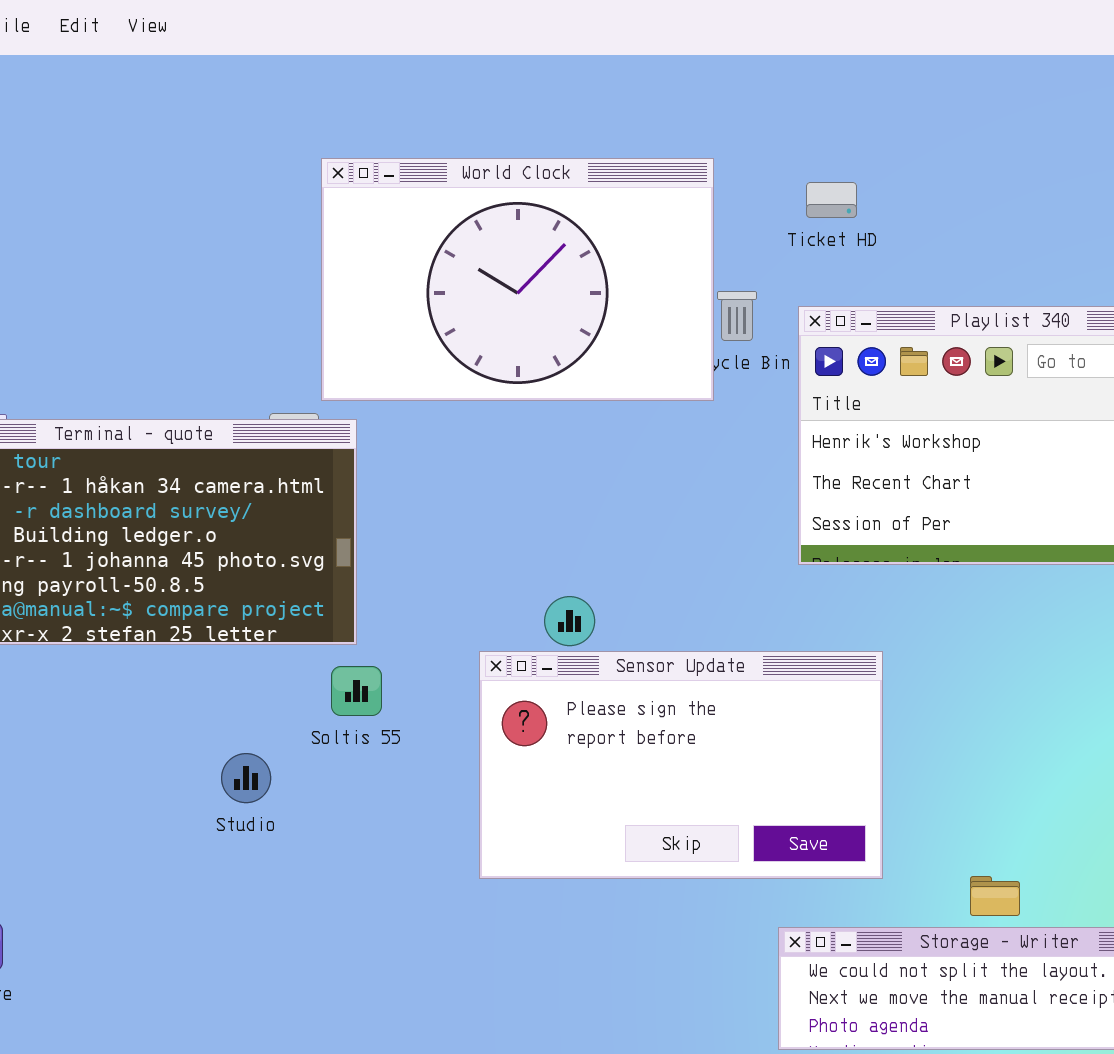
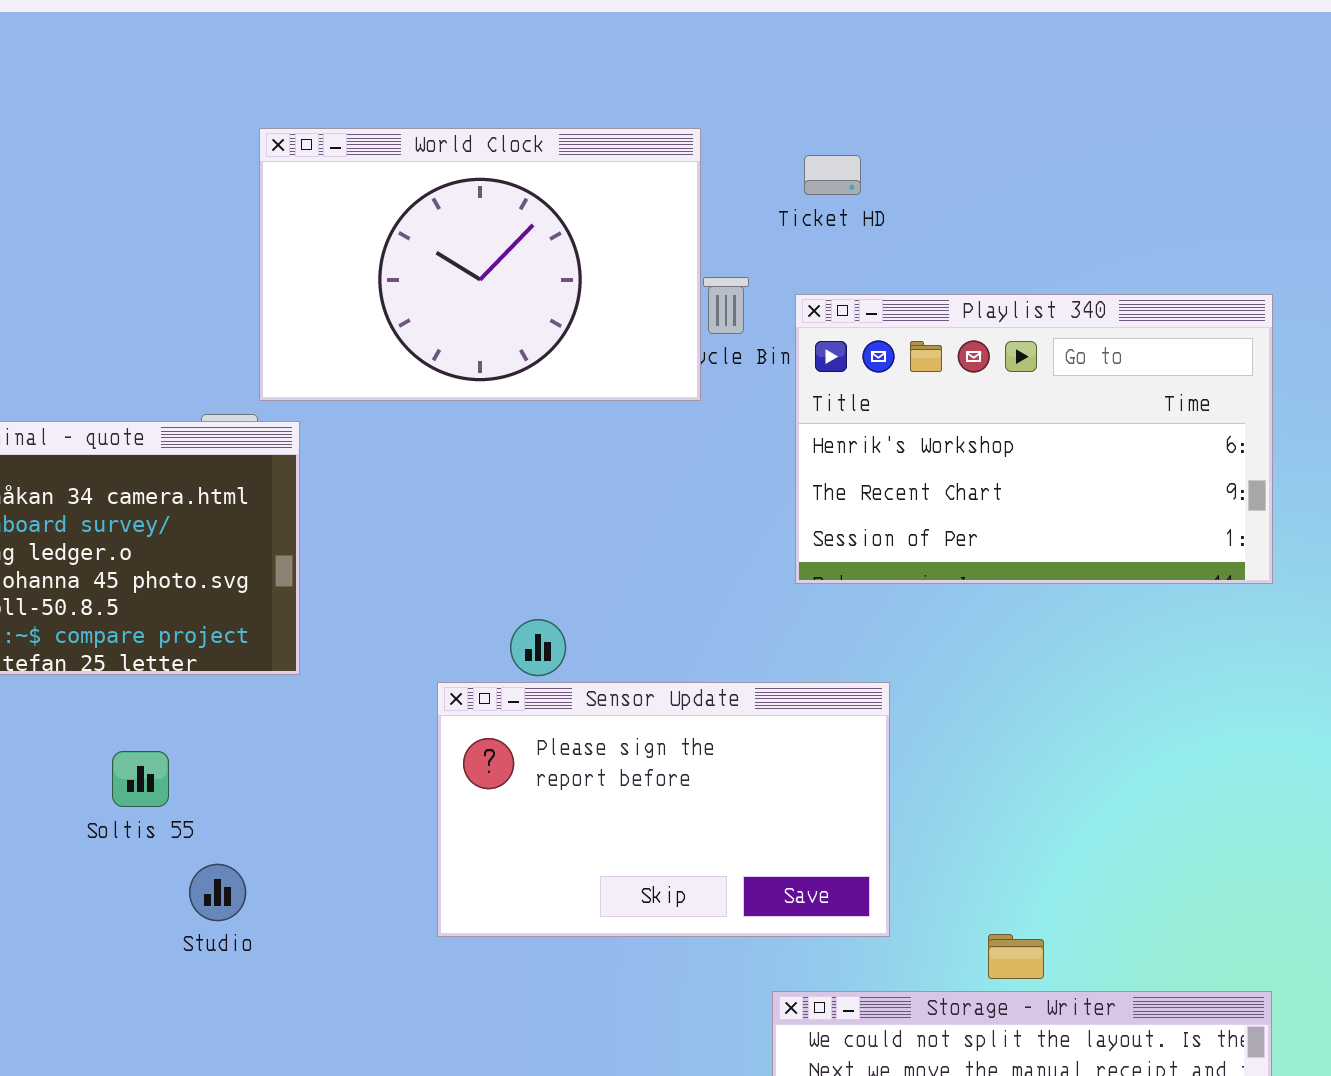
Soltis 55: [331,666,382,716] -> [112,751,169,807], moved
Studio: [221,753,271,803] -> [189,864,246,921], moved

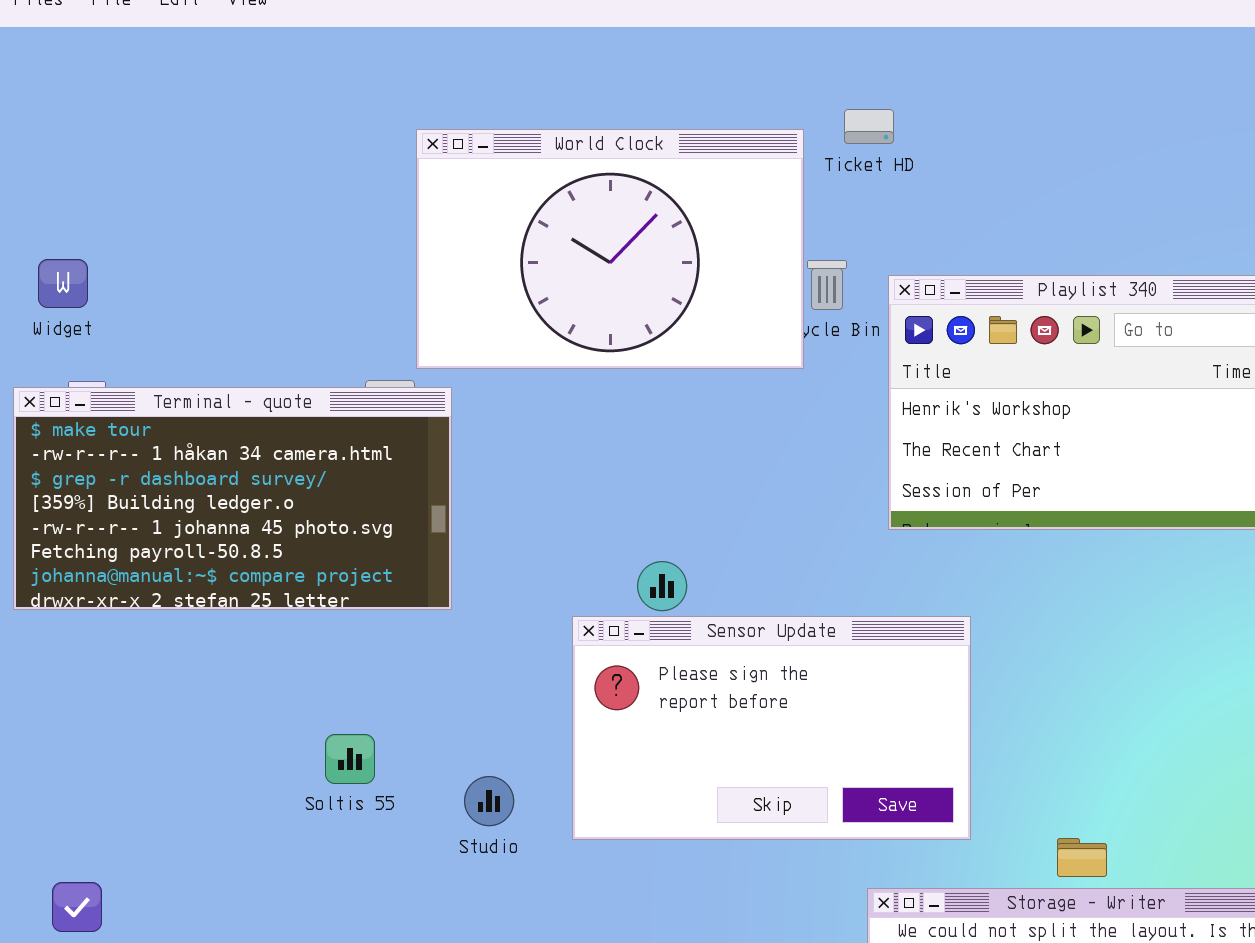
Ticket HD: [804,155,861,195] -> [844,109,894,144], moved
Soltis 55: [112,751,169,807] -> [325,734,375,784], moved
Studio: [189,864,246,921] -> [464,776,514,826], moved

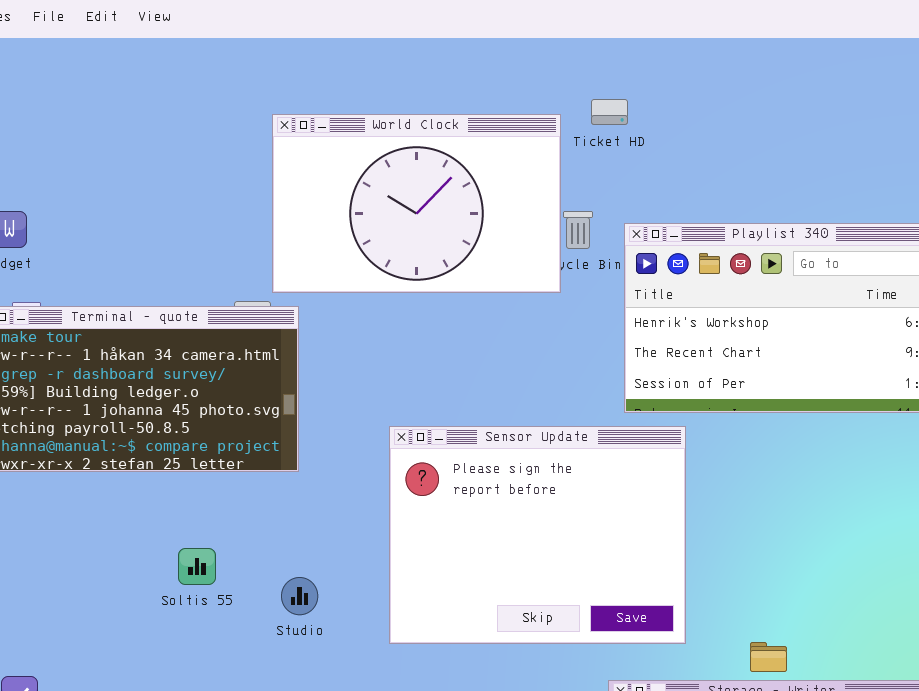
Sensor Update: [572,616,971,840] -> [389,426,686,644], resized
Soltis 55: [325,734,375,784] -> [178,548,216,585], moved
Studio: [464,776,514,826] -> [281,577,318,615], moved

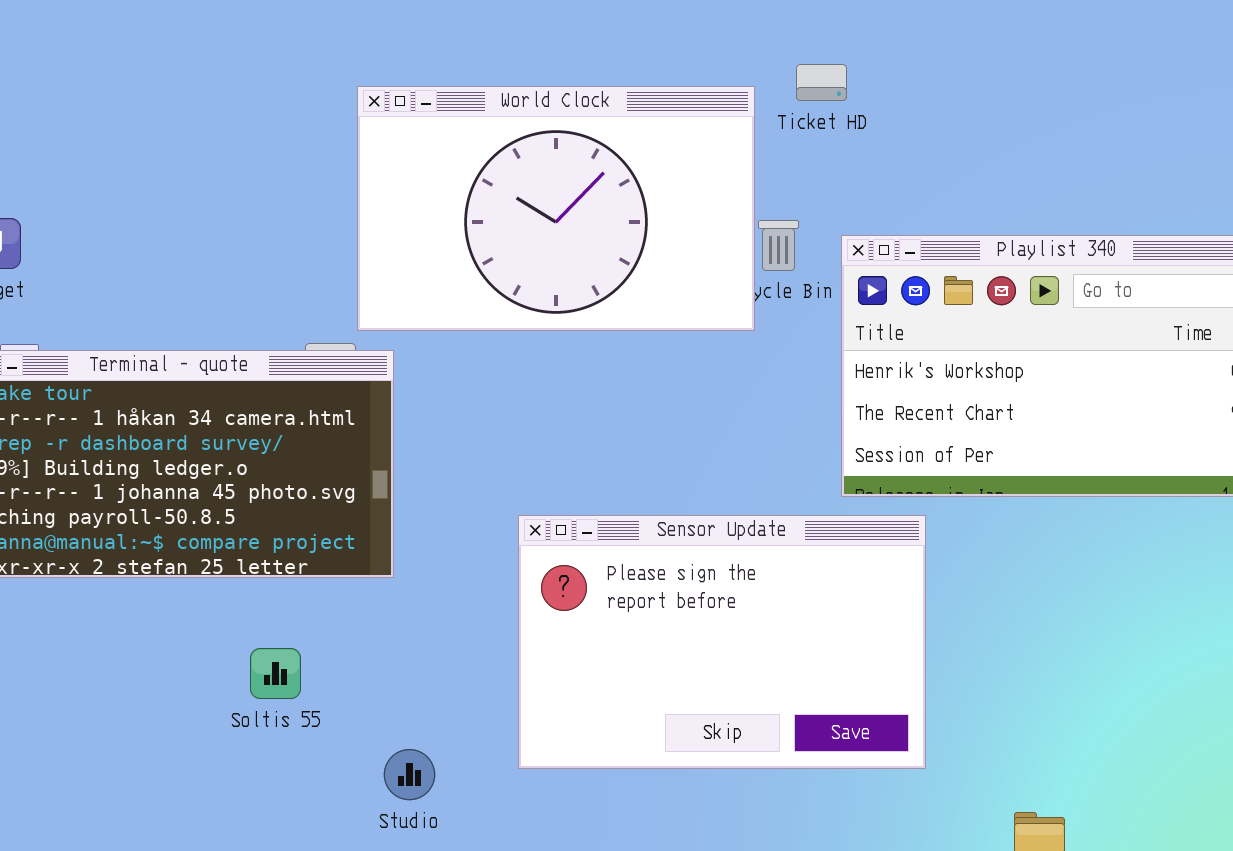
Sensor Update: [389,426,686,644] -> [518,515,926,769], resized
Soltis 55: [178,548,216,585] -> [250,648,301,699], moved
Studio: [281,577,318,615] -> [384,749,435,800], moved

